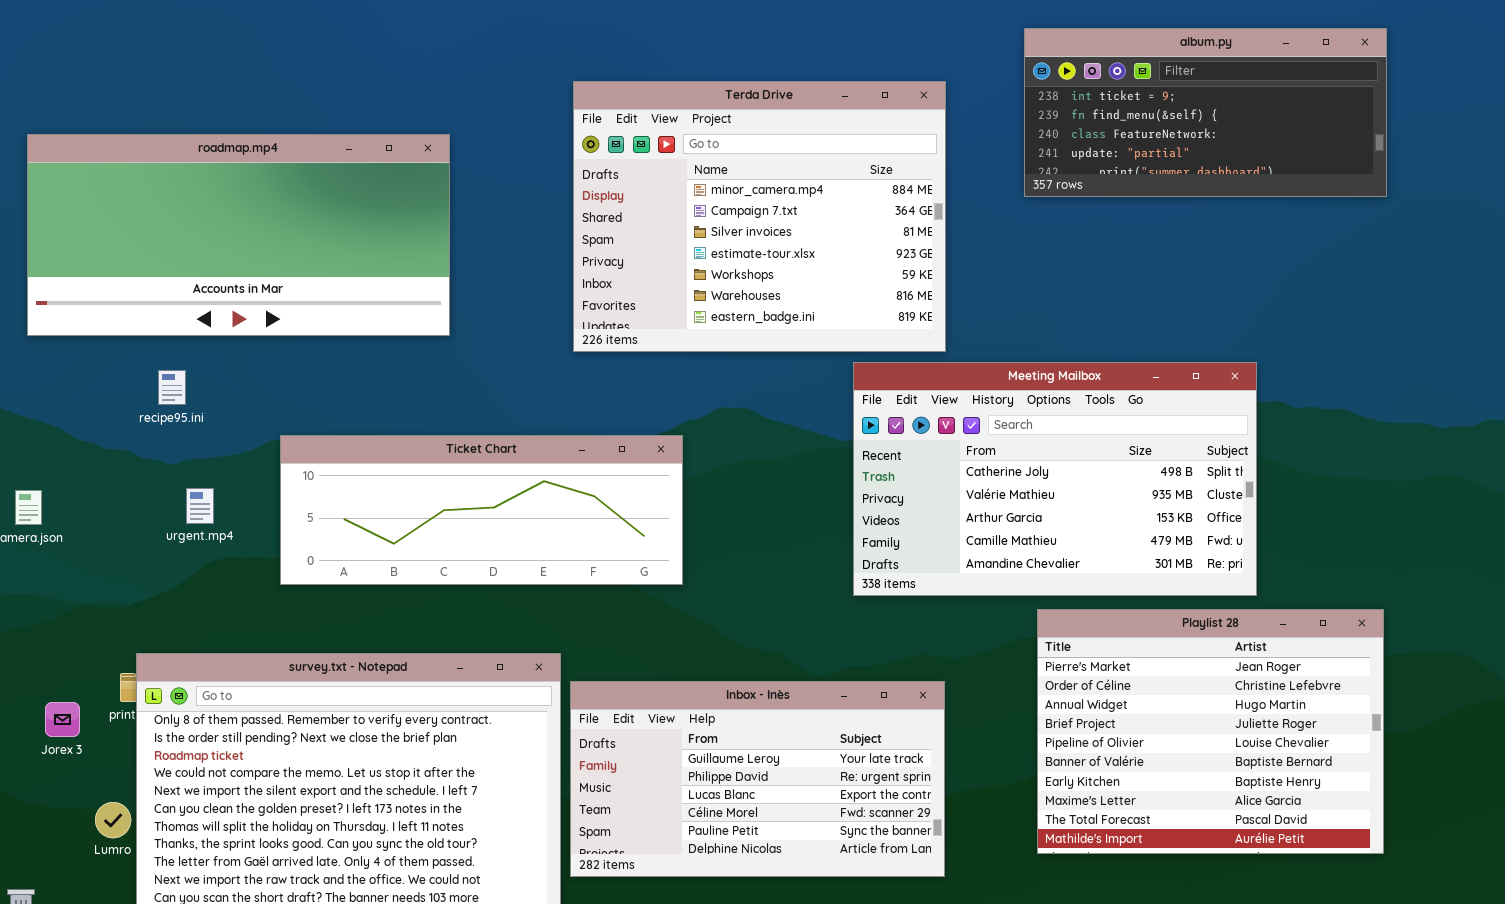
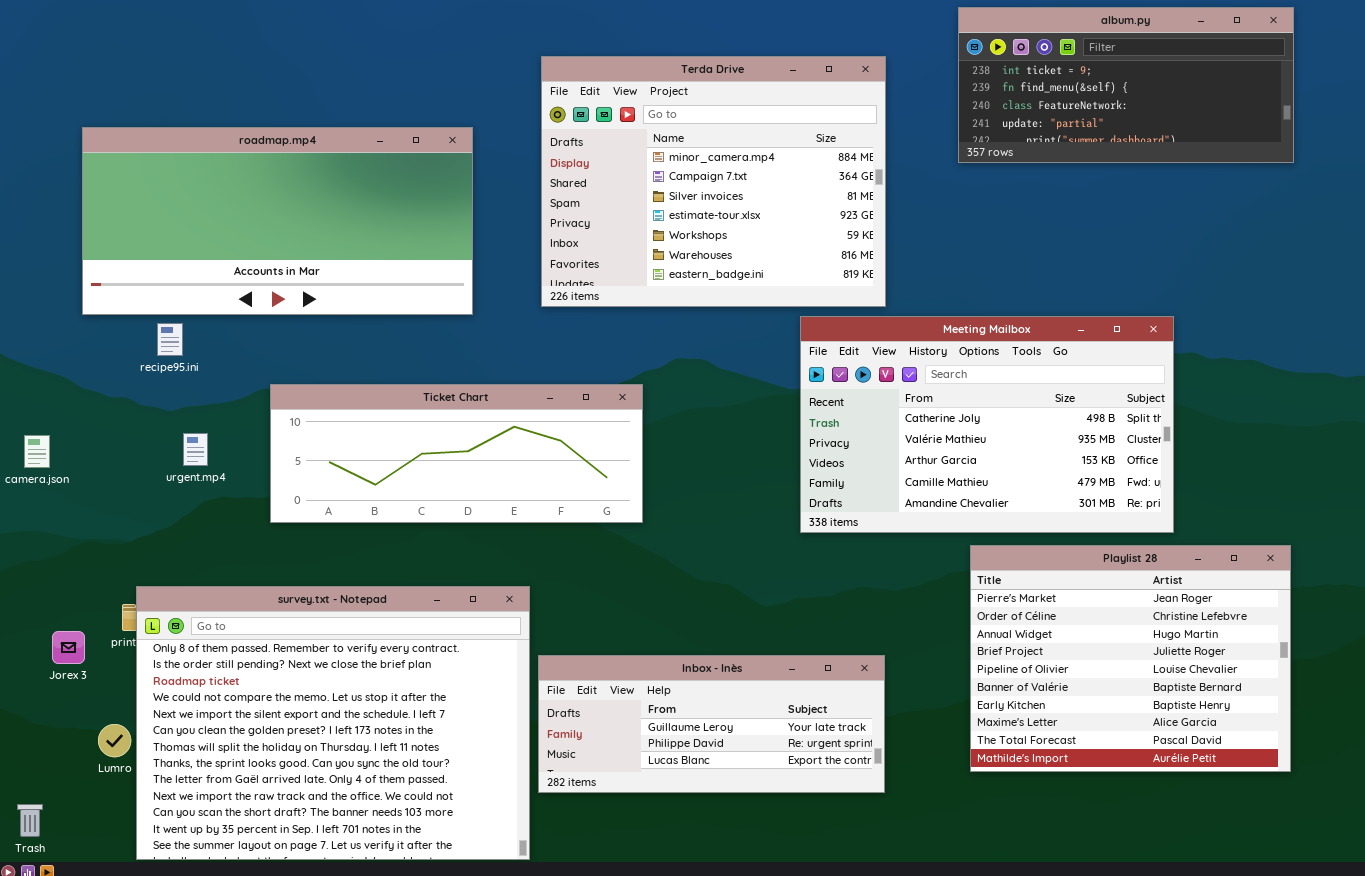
roadmap.mp4: [27,134,450,336] -> [82,127,473,315], moved
Inbox - Inès: [570,681,945,877] -> [538,655,885,793], resized

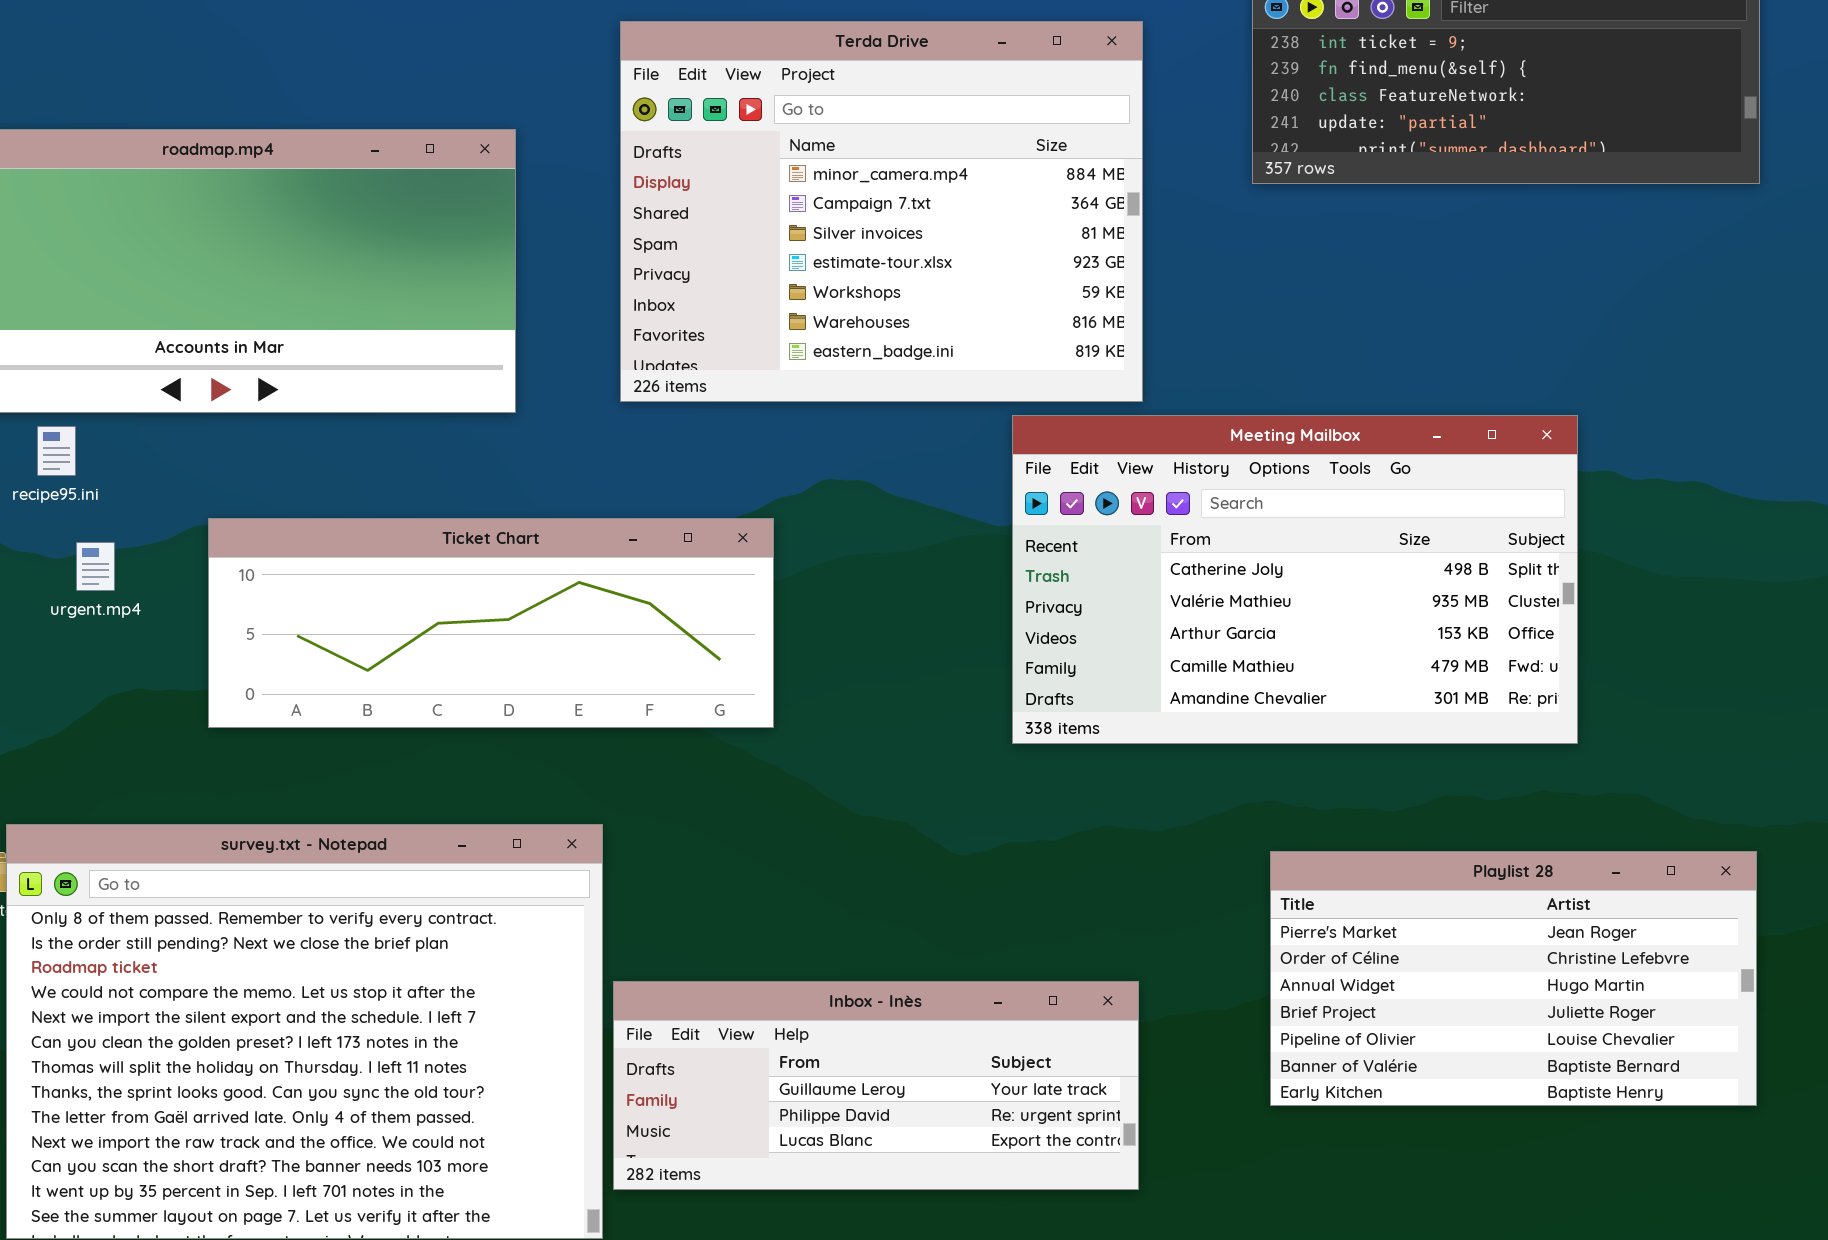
urgent.mp4: [183,433,208,466] -> [76,542,115,591], moved
Playlist 28: [970,545,1291,772] -> [1270,851,1757,1106], resized
Inbox - Inès: [538,655,885,793] -> [613,981,1139,1190], moved

